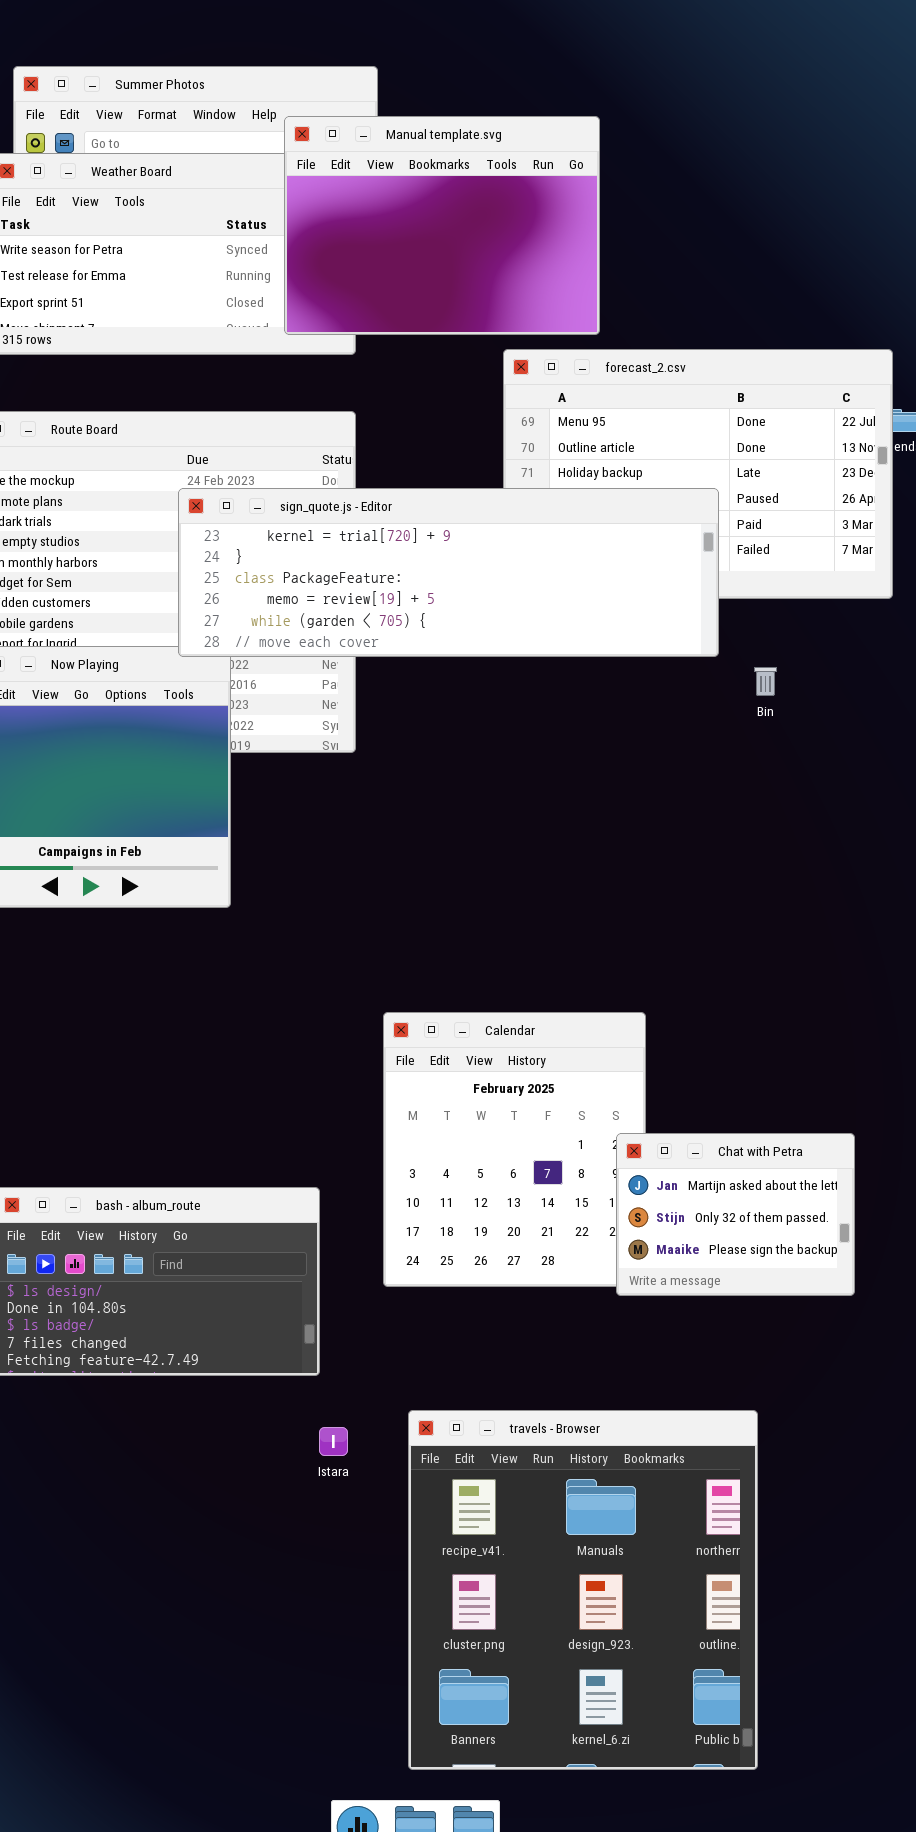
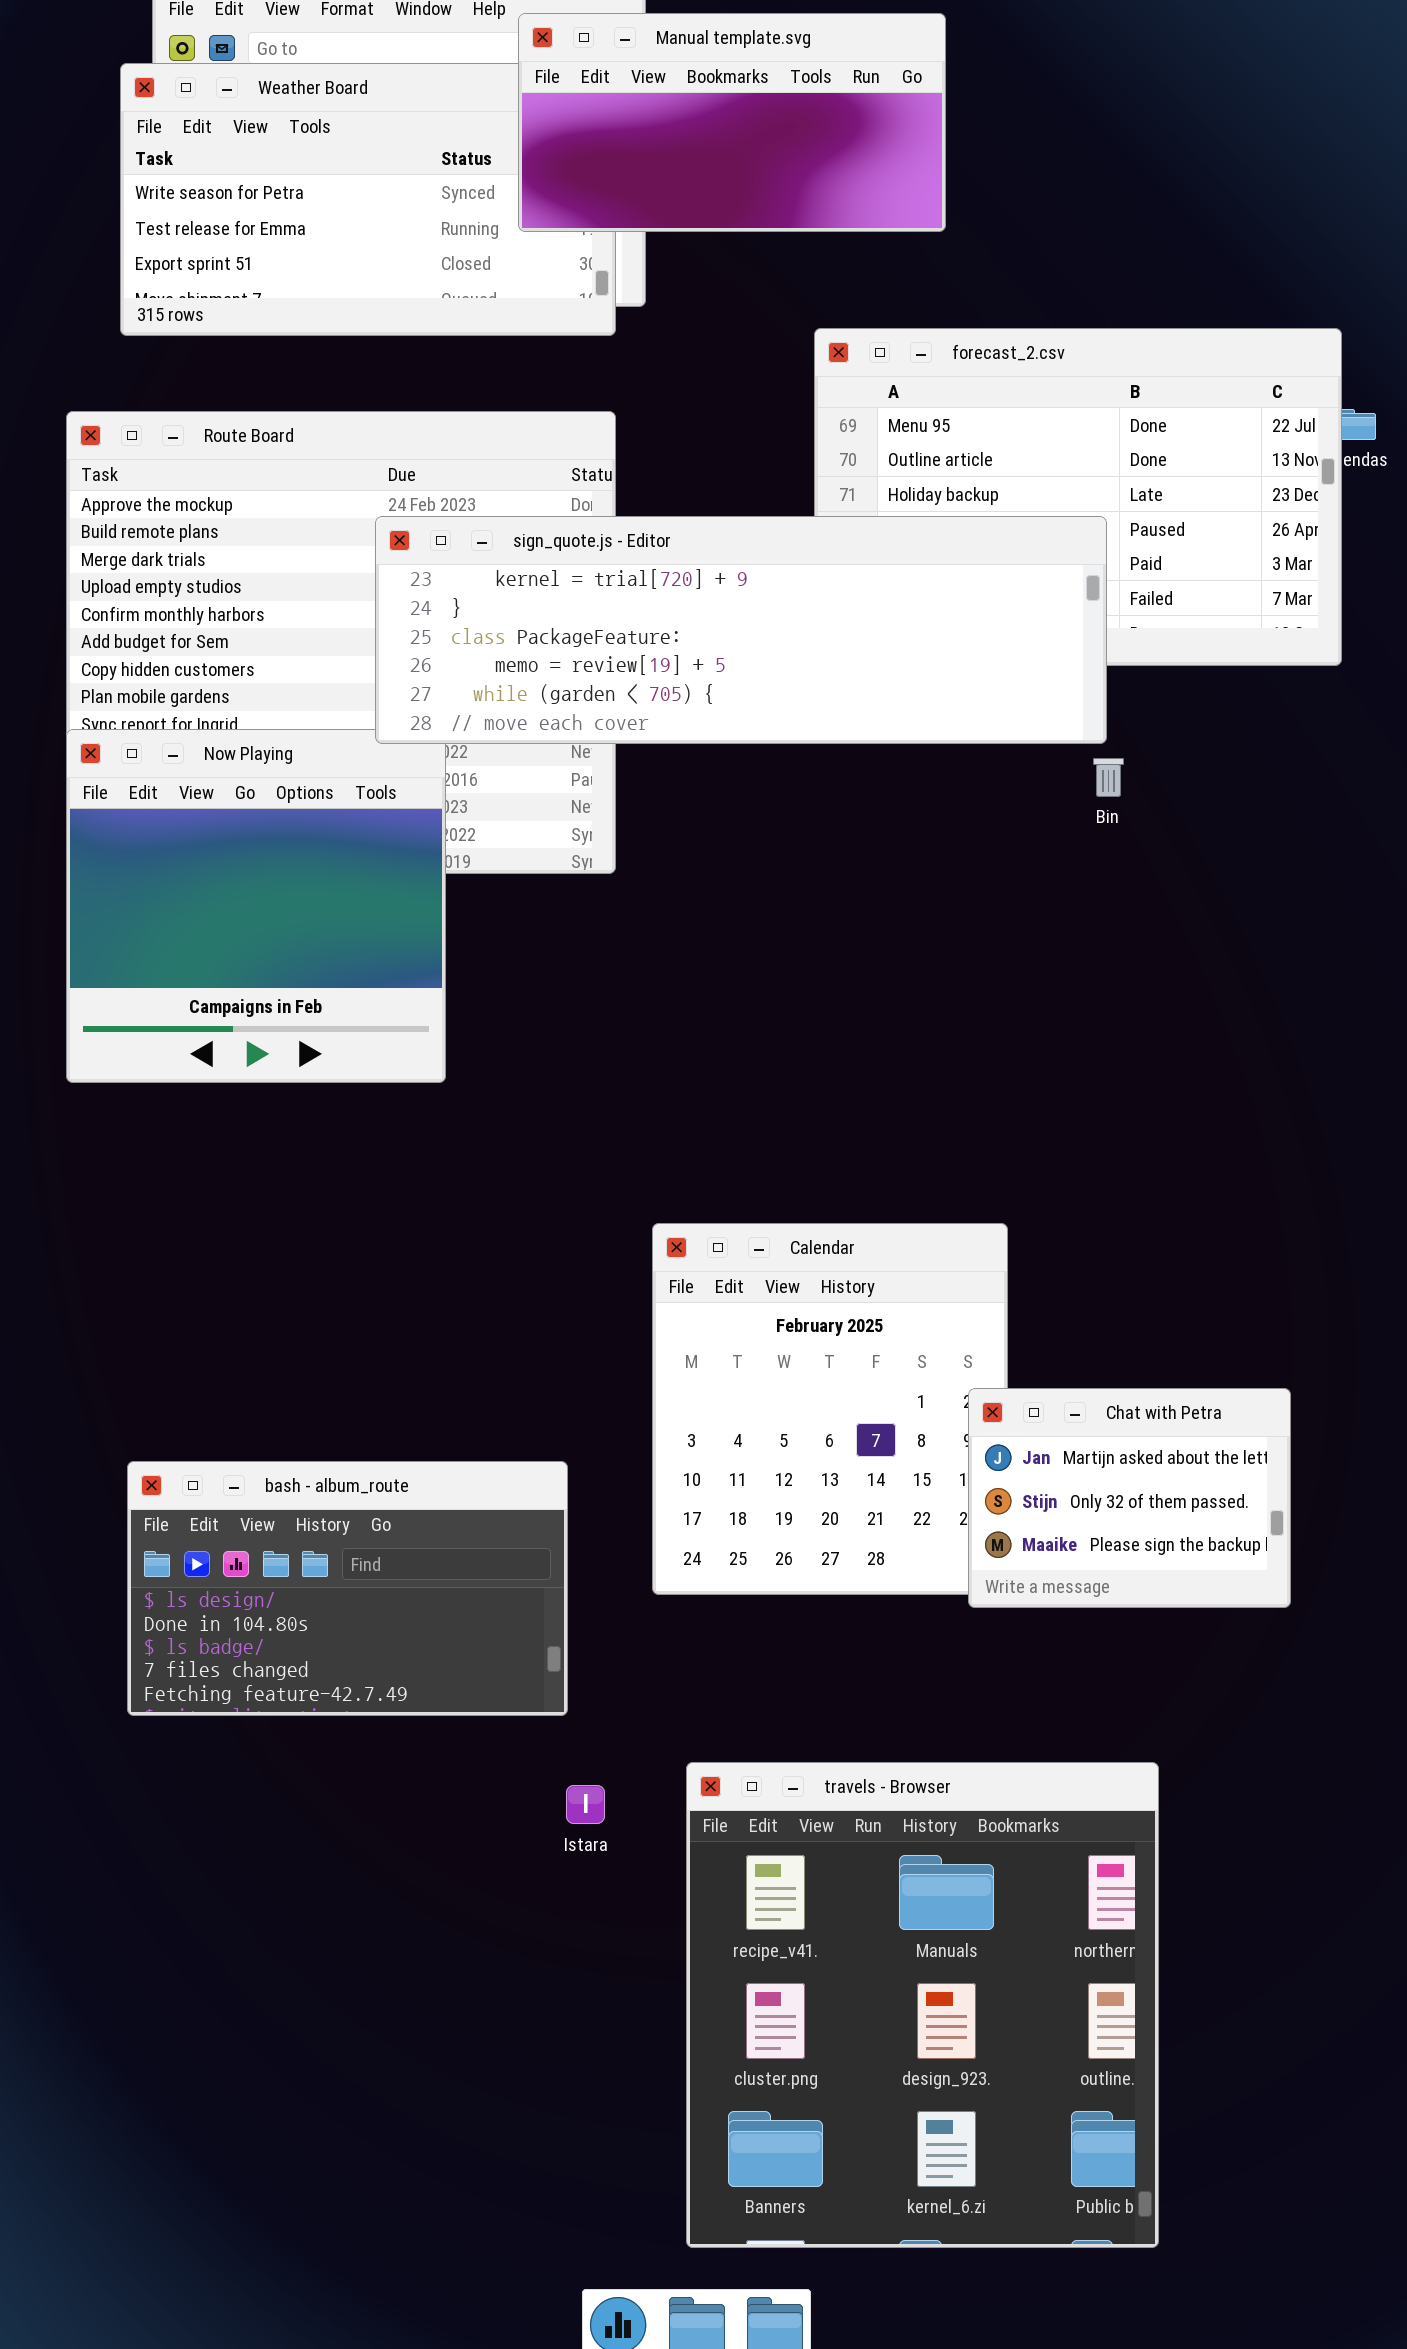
Manual template.svg: [284,116,600,335] -> [518,13,946,232], resized
Bin: [754,667,777,696] -> [1093,758,1124,797], moved

